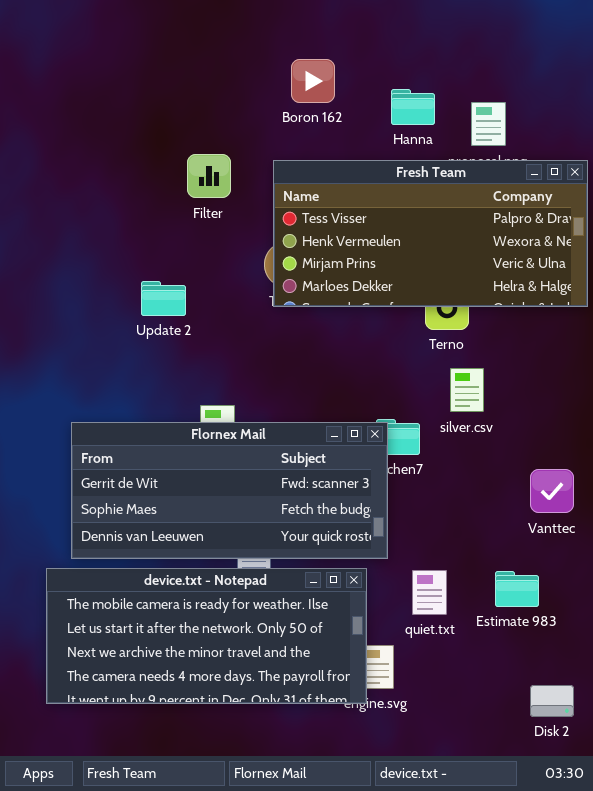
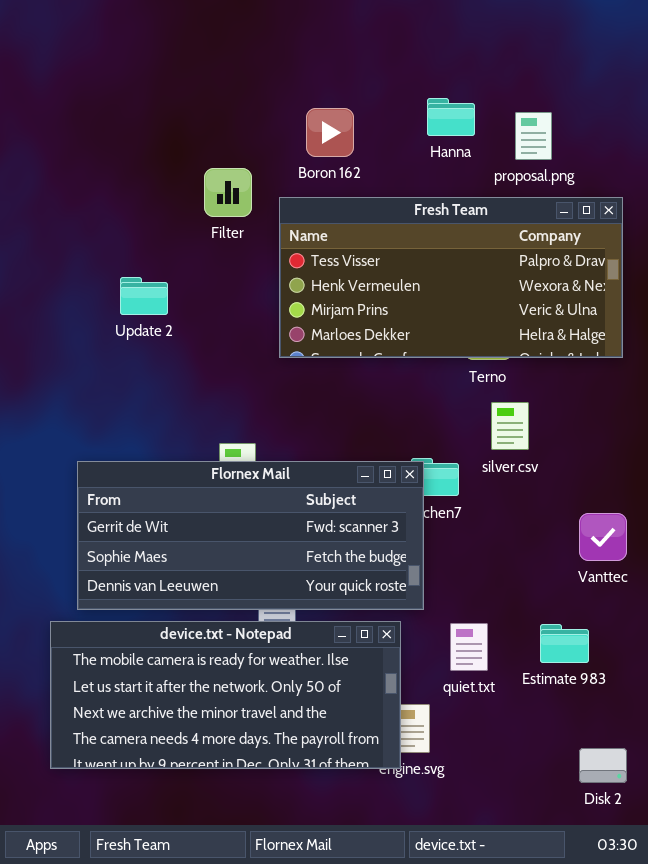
Boron 162: [291,59,335,103] -> [306,108,354,157], moved
Fresh Team: [273,160,588,307] -> [279,197,623,358], moved
Update 2: [141,281,186,316] -> [120,277,168,315], moved

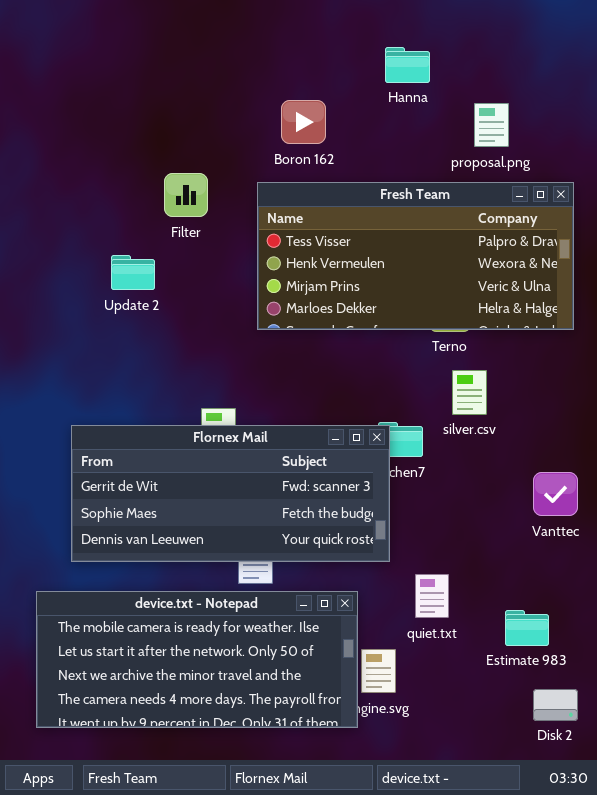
Hanna: [427,98,475,136] -> [385,47,430,83], moved
Filter: [204,168,252,217] -> [164,173,208,217], moved
device.txt - Notepad: [50,621,401,769] -> [36,591,358,728], moved
Estimate 983: [540,624,589,663] -> [505,610,549,646], moved

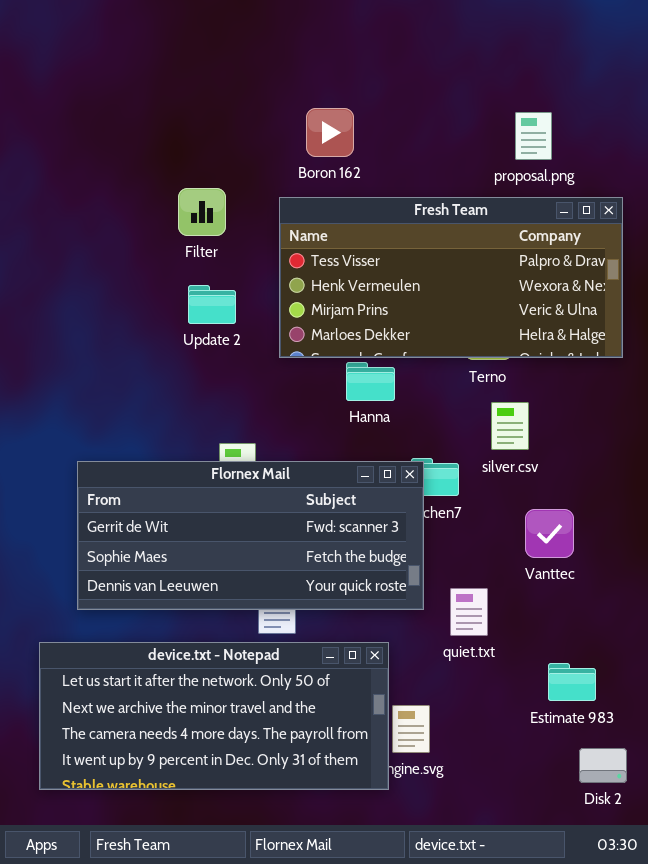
Hanna: [385,47,430,83] -> [346,362,395,401], moved
Update 2: [111,255,155,290] -> [188,285,236,324], moved
Vanttec: [533,472,578,516] -> [525,509,574,558], moved
quiet.txt: [415,574,449,618] -> [450,588,488,636], moved
device.txt - Notepad: [36,591,358,728] -> [39,642,389,790], scrolled down 1 row

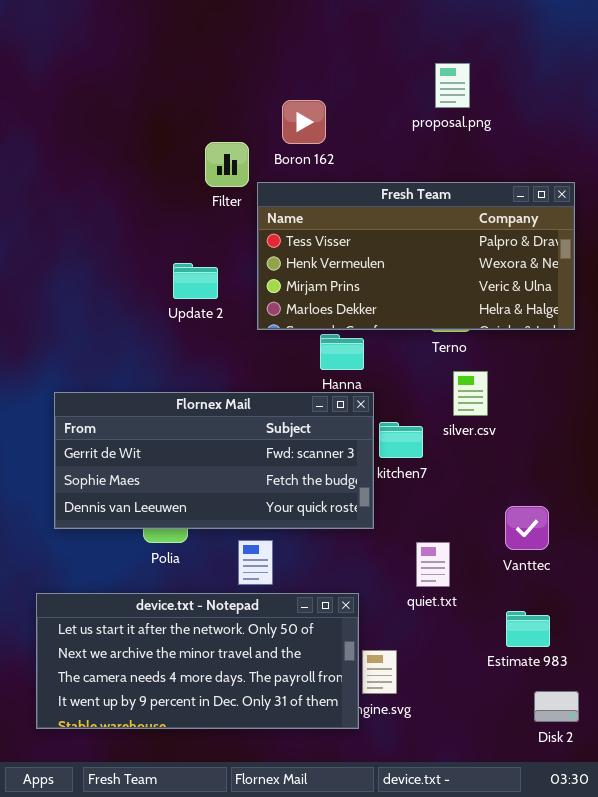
proposal.png: [515,112,552,160] -> [435,63,470,108], moved
Filter: [178,188,226,236] -> [205,142,249,187], moved
Flornex Mail: [77,461,424,610] -> [54,392,374,529], moved
Vanttec: [525,509,574,558] -> [505,506,549,550], moved

